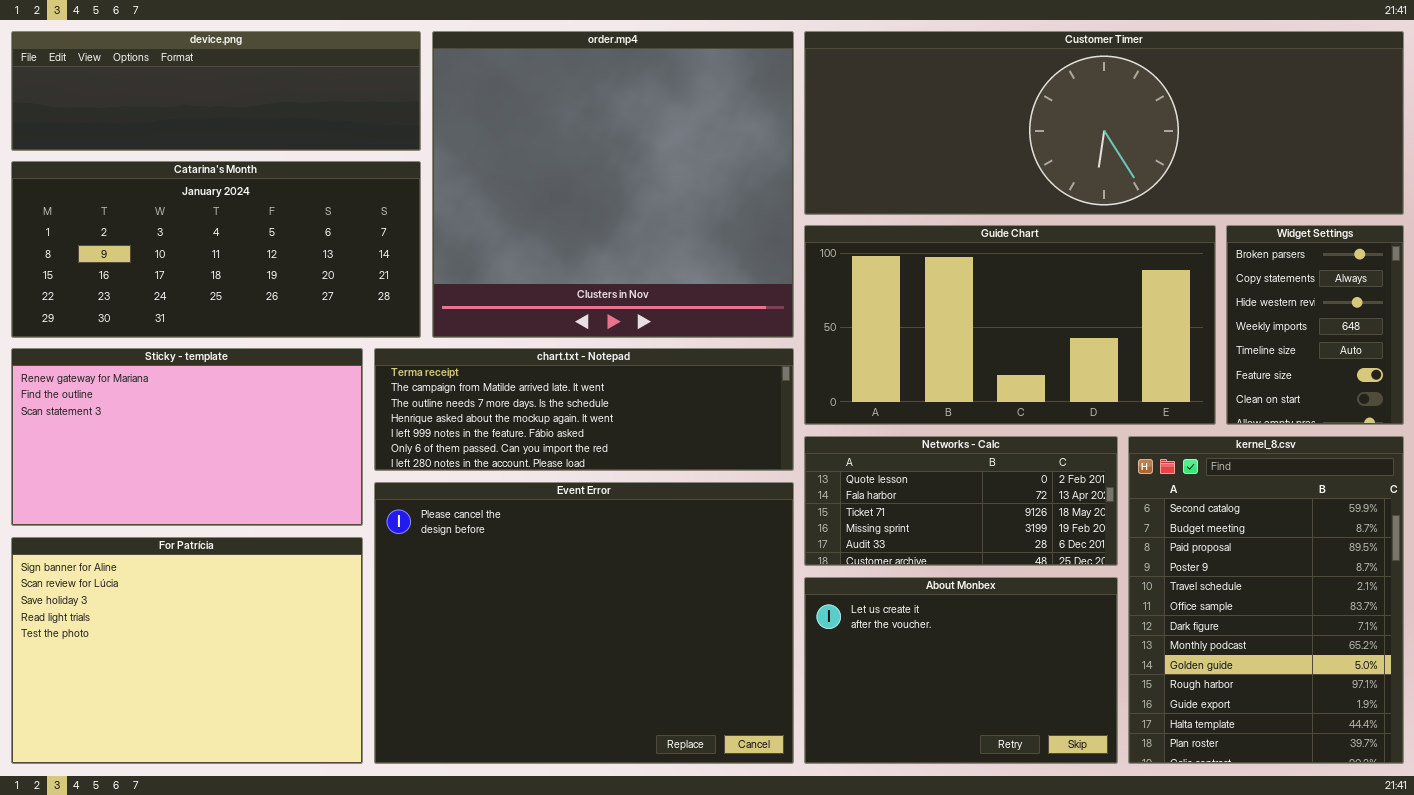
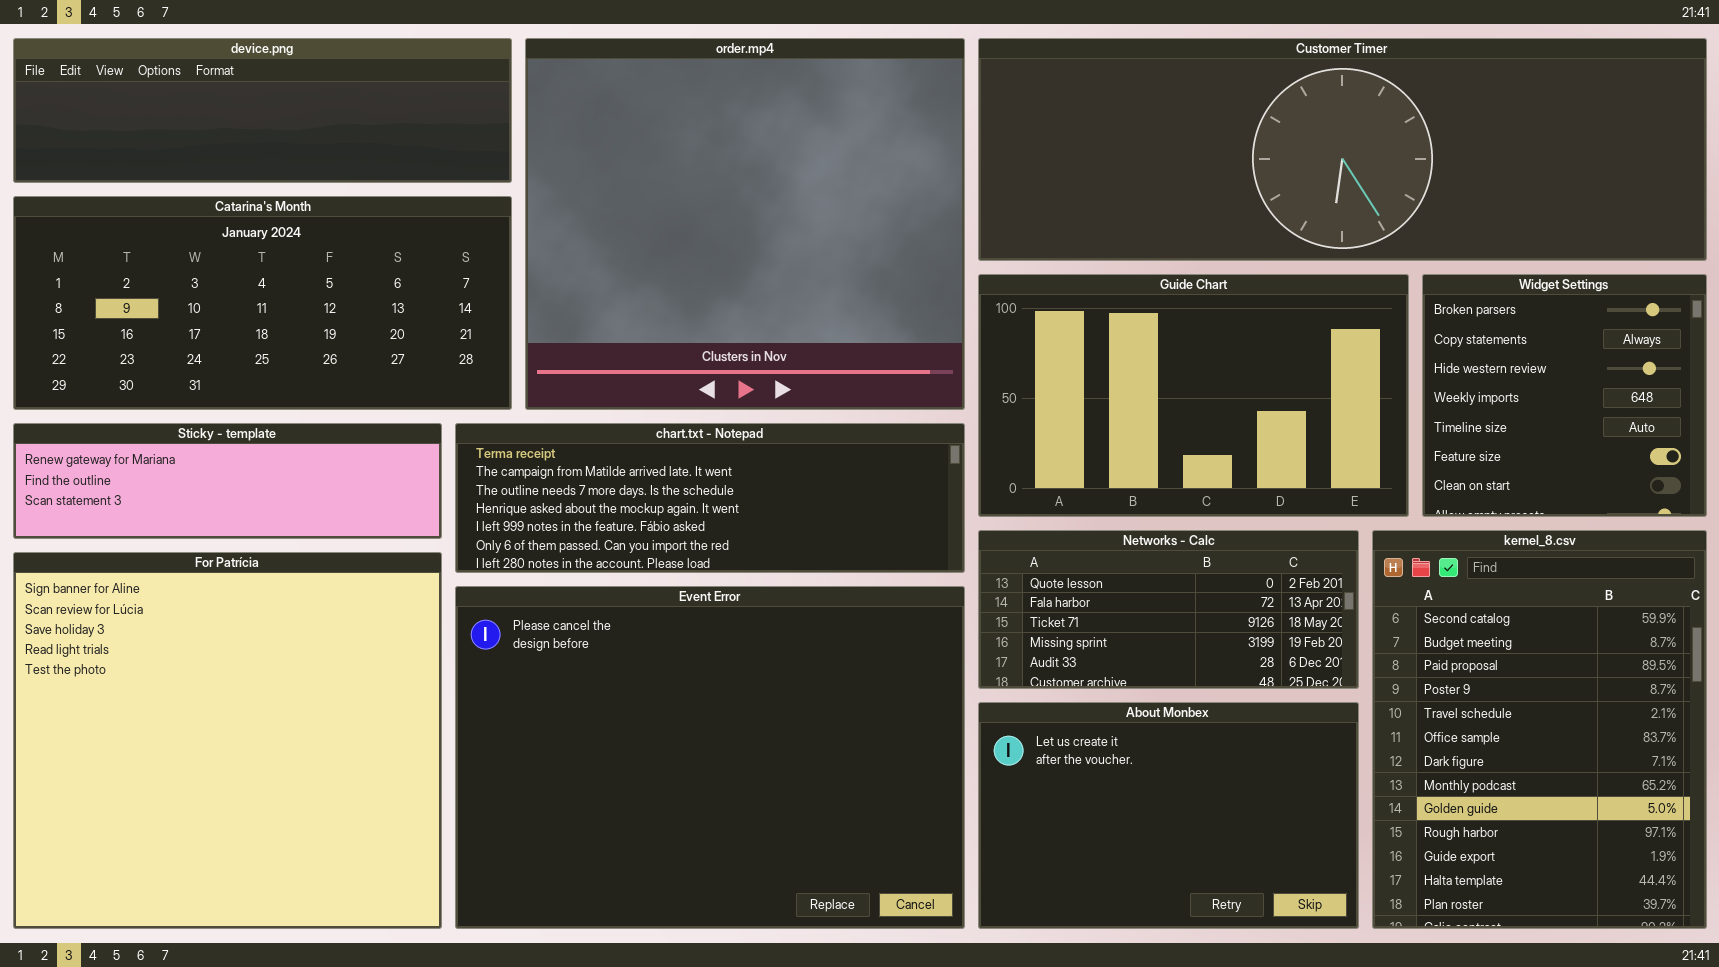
Guide Chart: [804,225,1216,425] -> [978,274,1409,517], resized
Widget Settings: [1226,225,1404,425] -> [1422,274,1707,517], resized
Sticky - template: [11,348,363,526] -> [13,423,442,539], resized
For Patrícia: [11,537,363,764] -> [13,552,442,929], resized

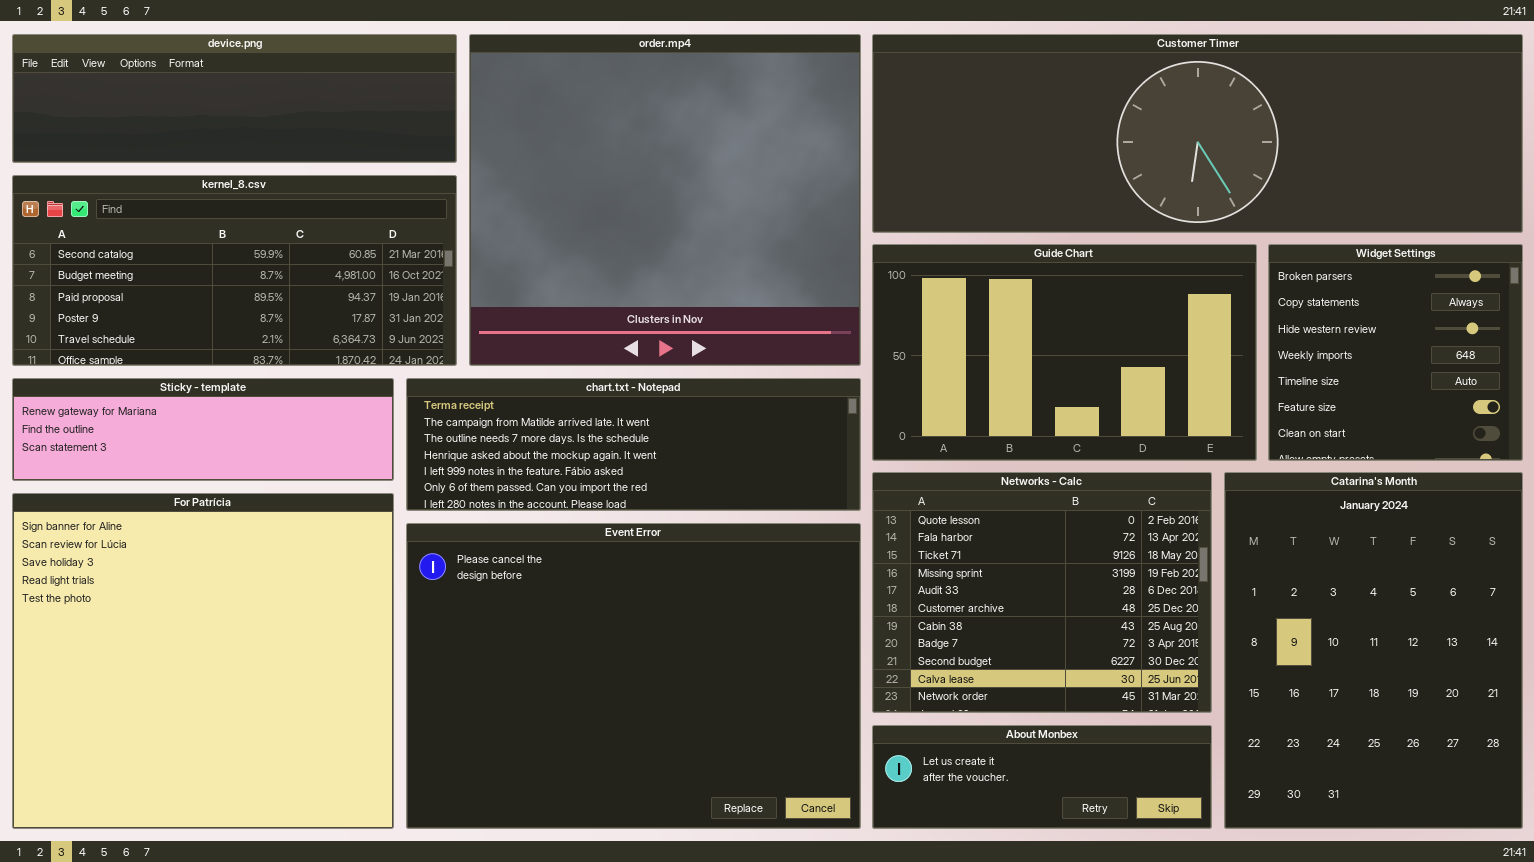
Catarina's Month: [13,196,512,410] -> [1224,472,1523,829], moved, resized
Networks - Calc: [978,530,1359,689] -> [872,472,1212,713], resized
kernel_8.csv: [1372,530,1707,929] -> [12,175,457,366], moved, resized
About Monbex: [978,702,1359,929] -> [872,725,1212,829], resized

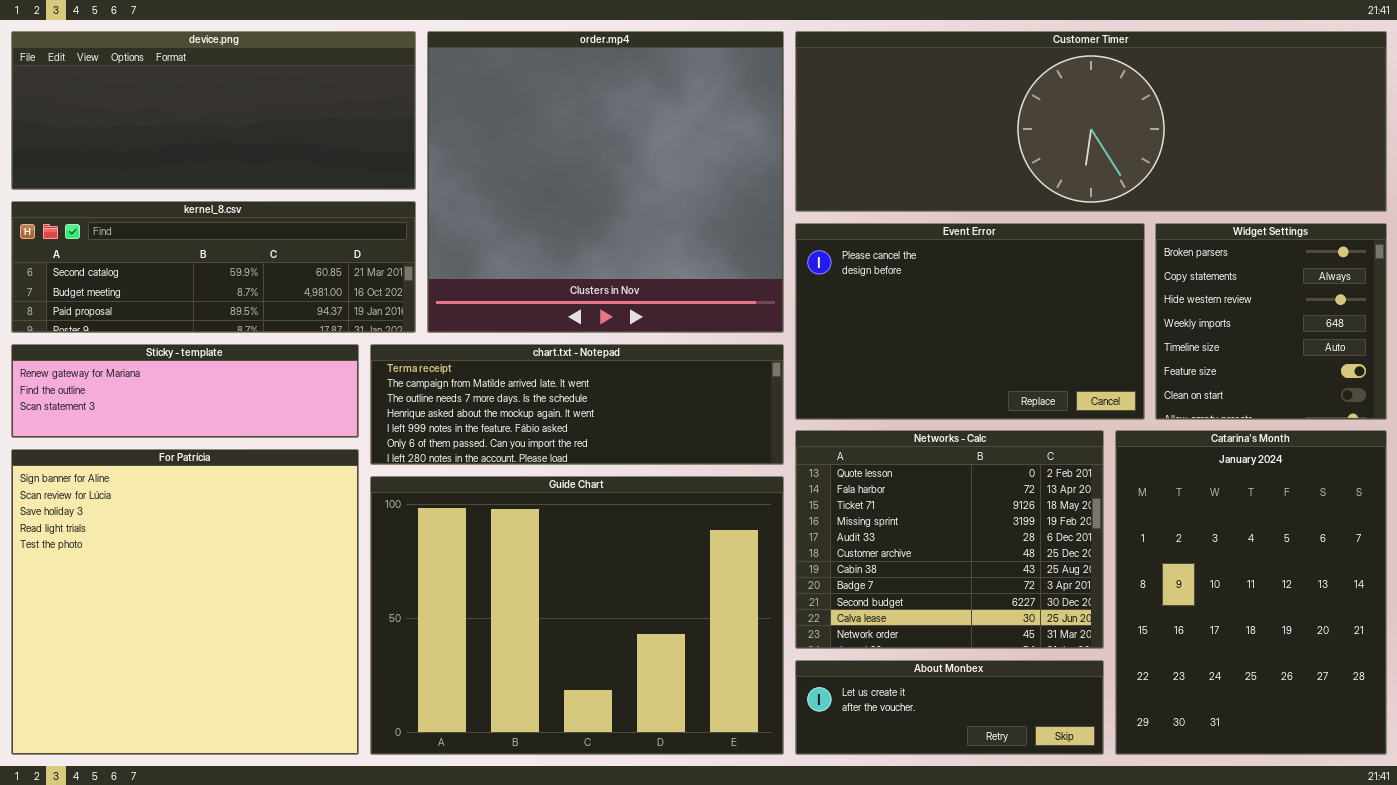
device.png: [12,34,457,163] -> [11,31,416,190], resized
kernel_8.csv: [12,175,457,366] -> [11,201,416,333], resized
Guide Chart: [872,244,1257,461] -> [370,476,784,755], moved, resized
Event Error: [406,523,861,829] -> [795,223,1145,420], moved, resized

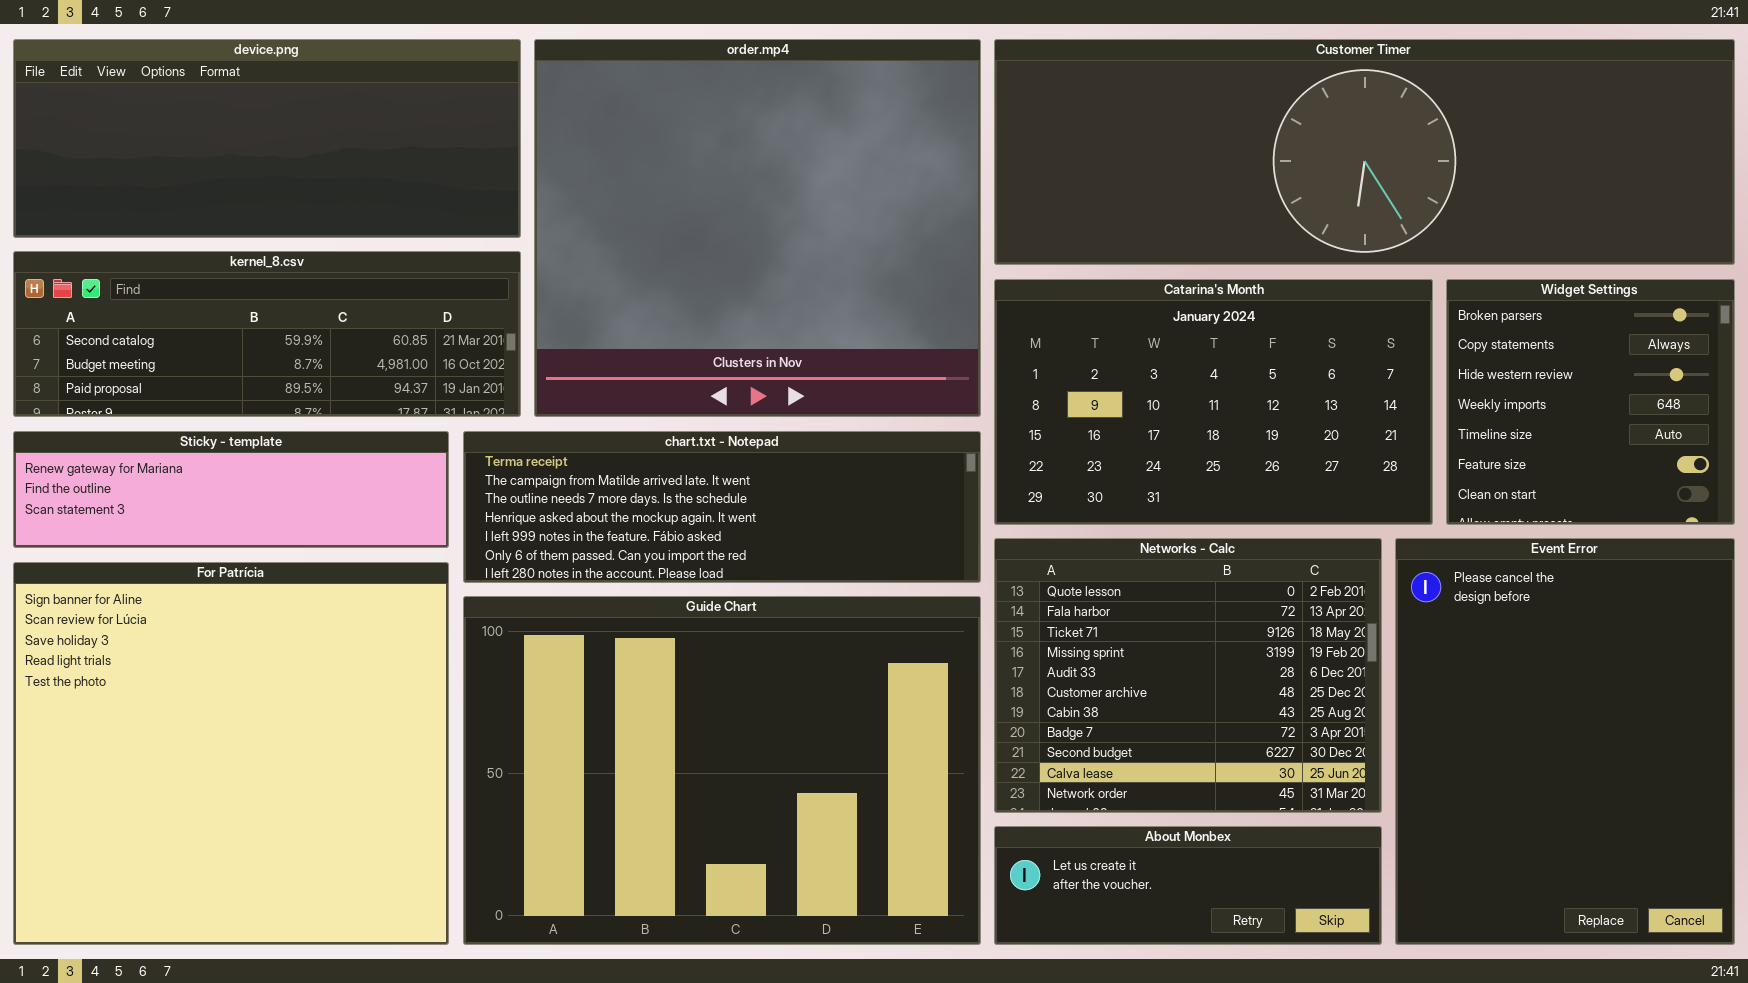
Event Error: [795,223,1145,420] -> [1395,538,1735,945], moved, resized
Catarina's Month: [1115,430,1387,755] -> [994,279,1433,525], moved, resized

